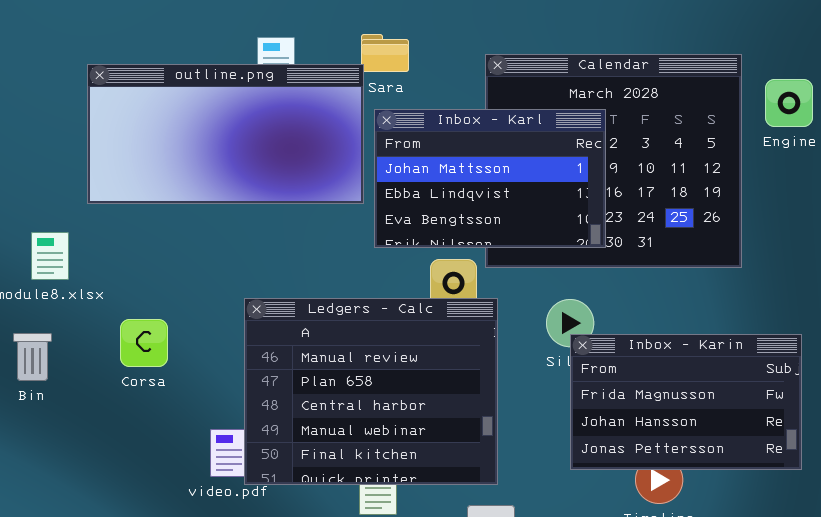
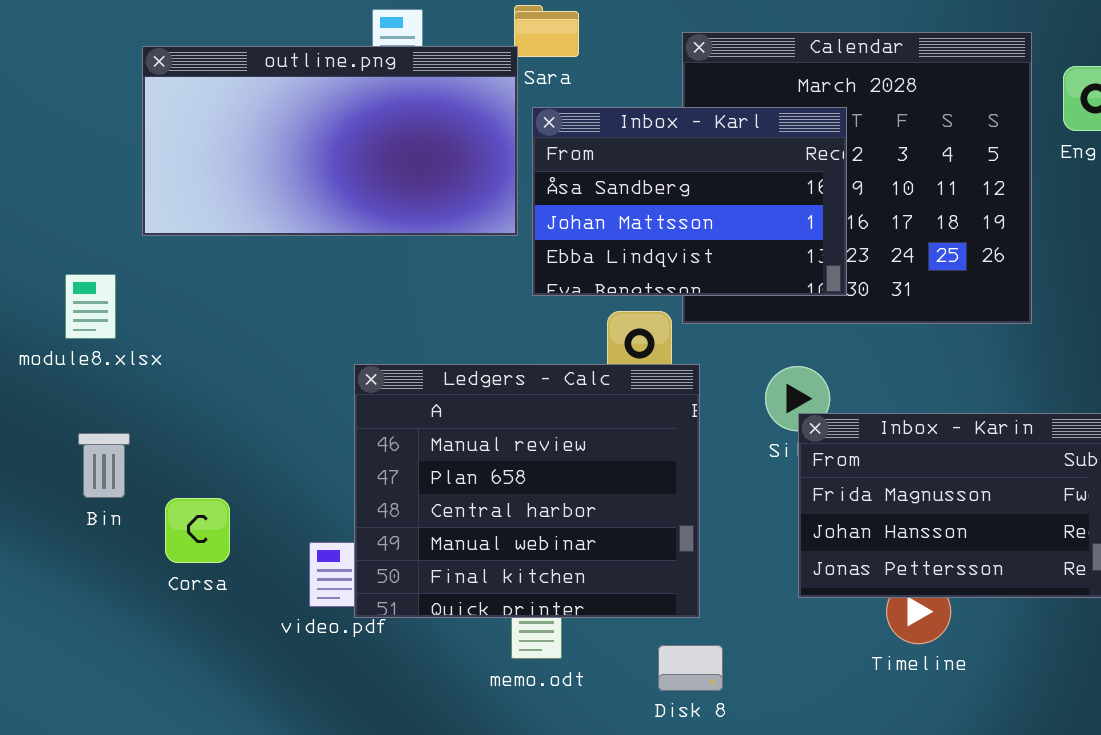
Inbox - Karl: [374,109,606,248] -> [532,107,847,296], scrolled up 1 row
Corsa: [120,319,168,367] -> [165,498,230,563], moved
Bin: [13,333,52,381] -> [78,433,130,498], moved

